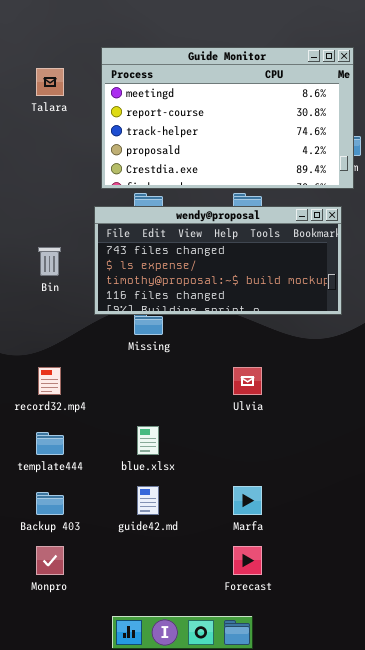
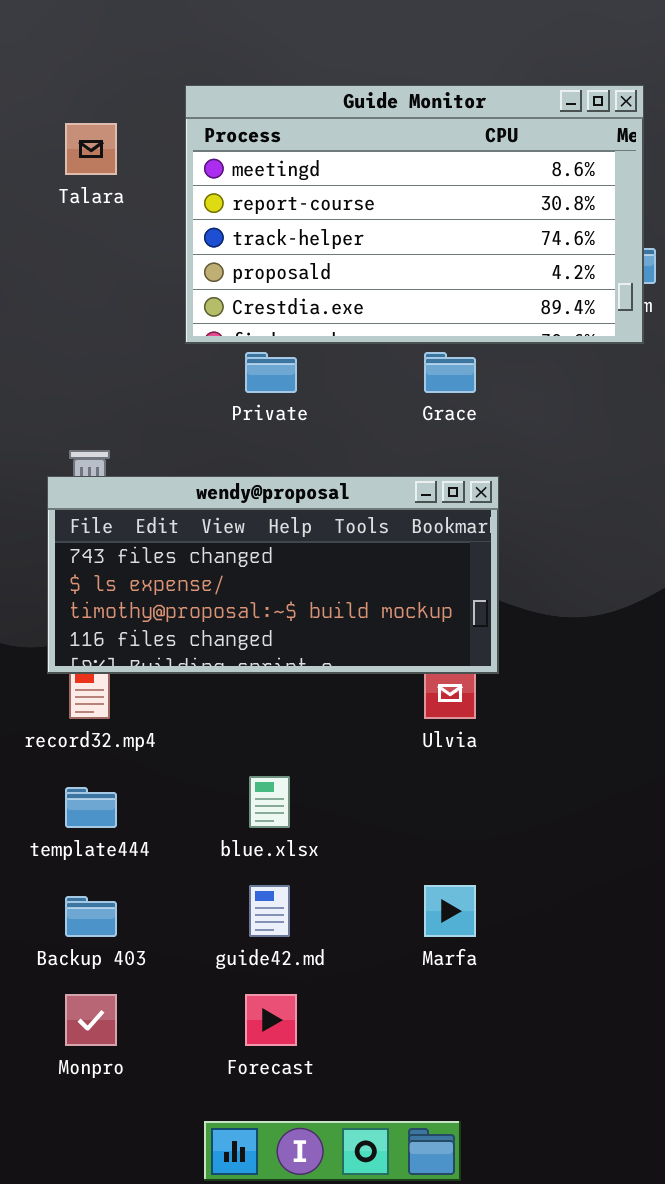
wendy@proposal: [94,206,342,315] -> [47,476,499,674], moved
Forecast: [233,546,262,575] -> [245,994,297,1046], moved

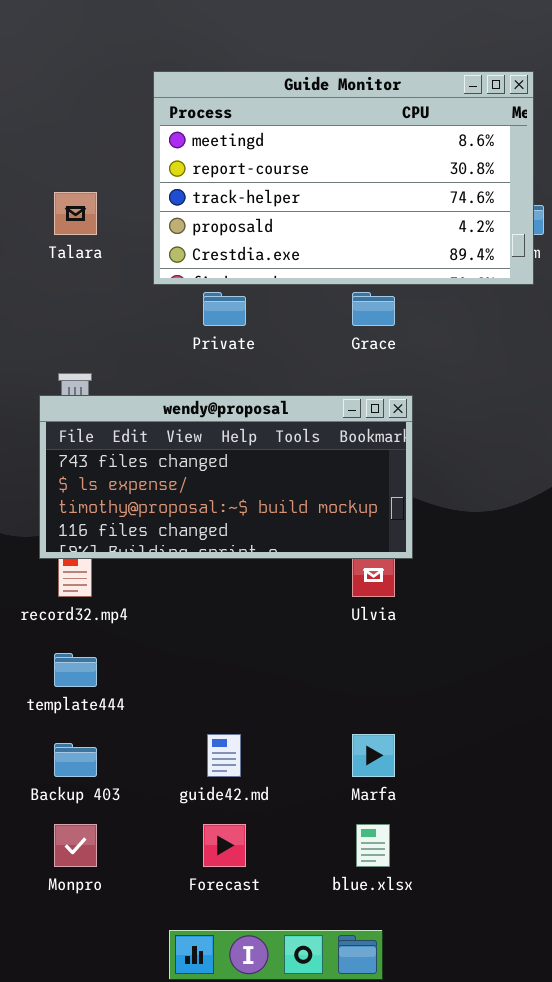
Talara: [65,123,117,175] -> [54,192,97,235], moved
blue.xlsx: [249,776,290,828] -> [356,824,390,867], moved

